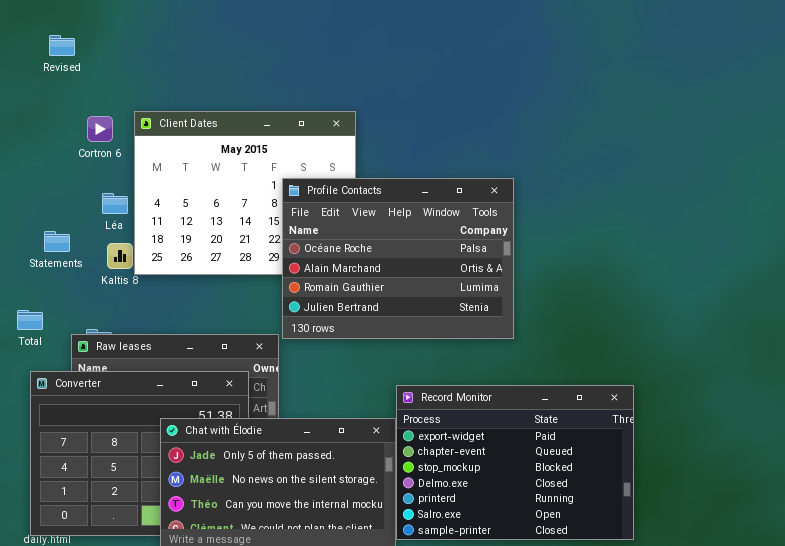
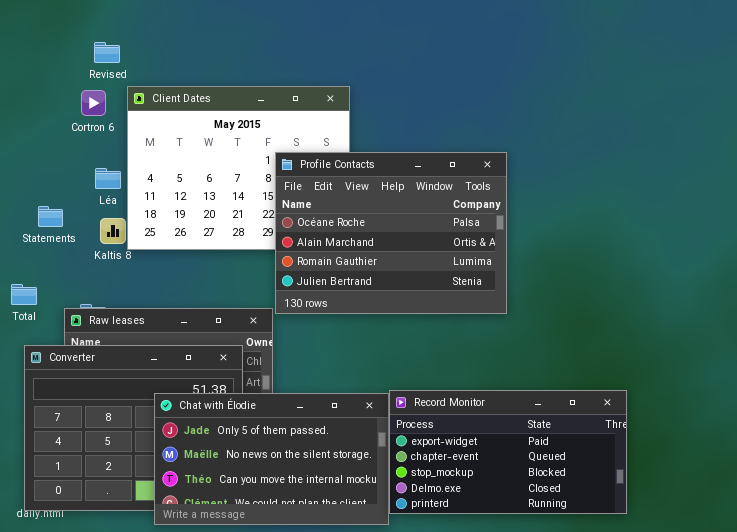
Revised: [49,35,75,56] -> [94,42,120,63], moved
Record Monitor: [396,385,634,540] -> [389,390,627,514], resized

